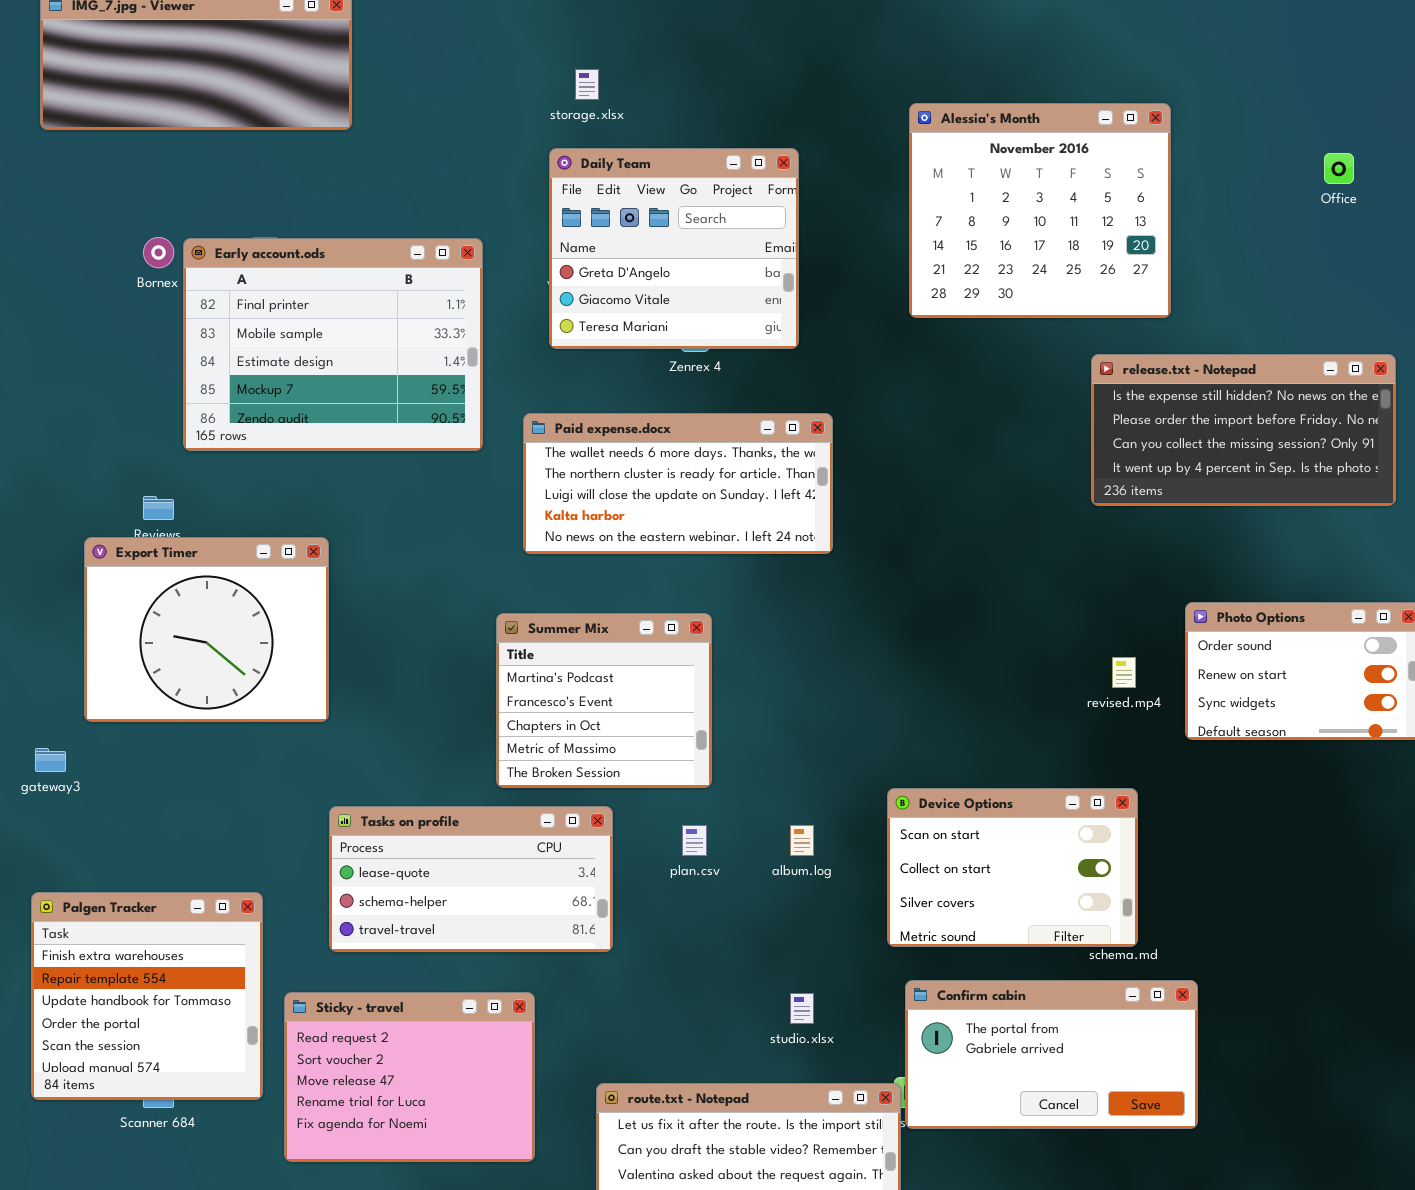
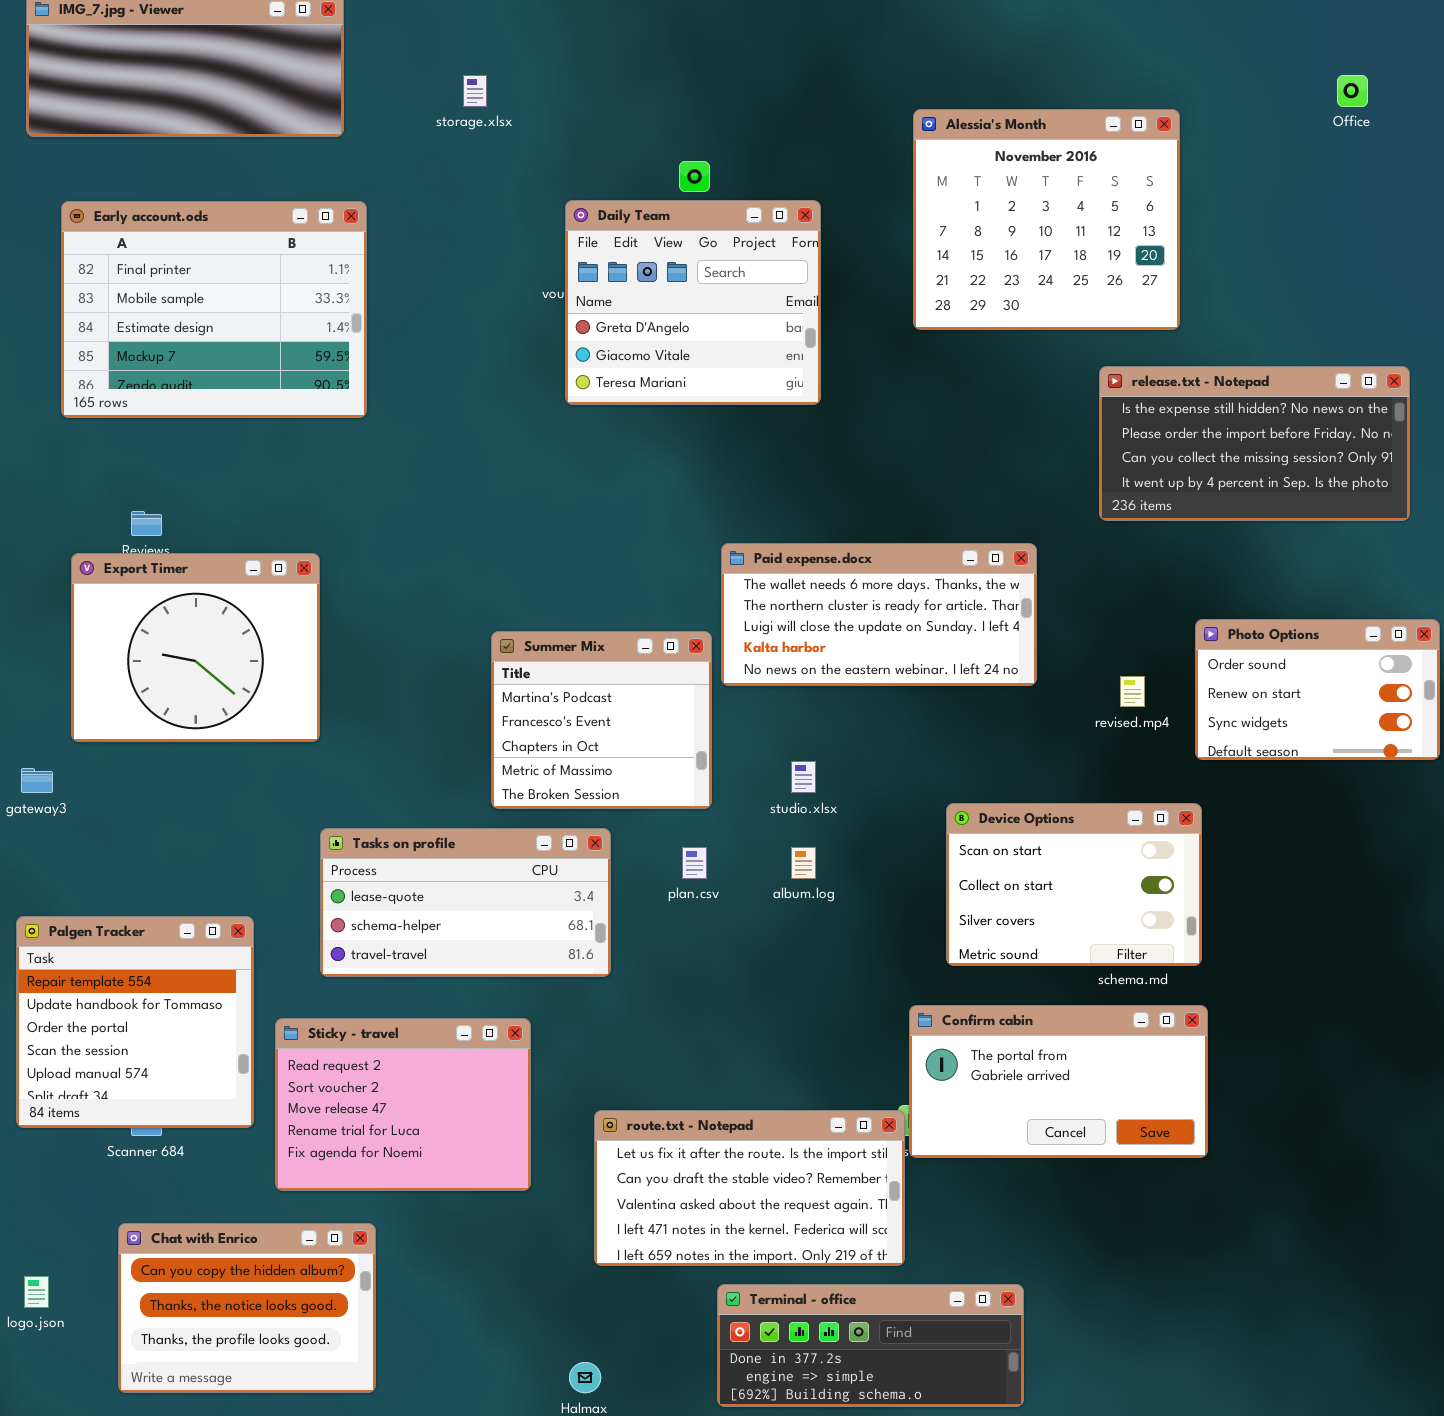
storage.xlsx: [575,69,599,100] -> [463,75,487,107], moved
Daily Team: [549,148,799,349] -> [565,200,821,405], moved
Office: [1324,153,1354,184] -> [1337,75,1368,107], moved
Early account.ods: [183,238,483,451] -> [61,201,367,418], moved
Paid expense.docx: [523,413,833,554] -> [721,543,1037,686], moved
Device Options: [887,788,1138,947] -> [946,803,1202,966], moved
Palgen Tracker: [31,892,263,1100] -> [16,916,254,1128], scrolled down 1 row
studio.xlsx: [790,993,814,1024] -> [791,761,816,793], moved

